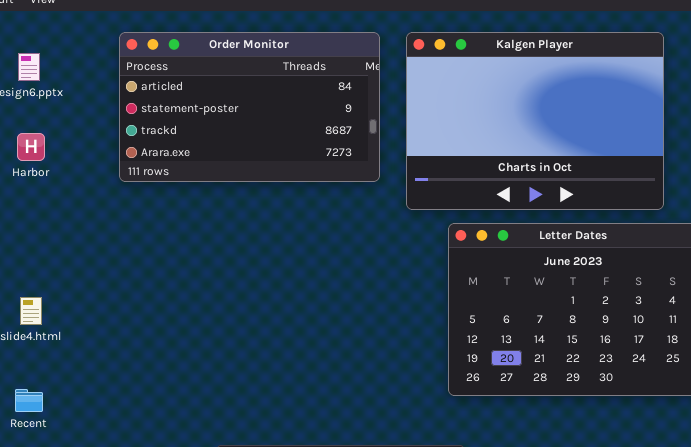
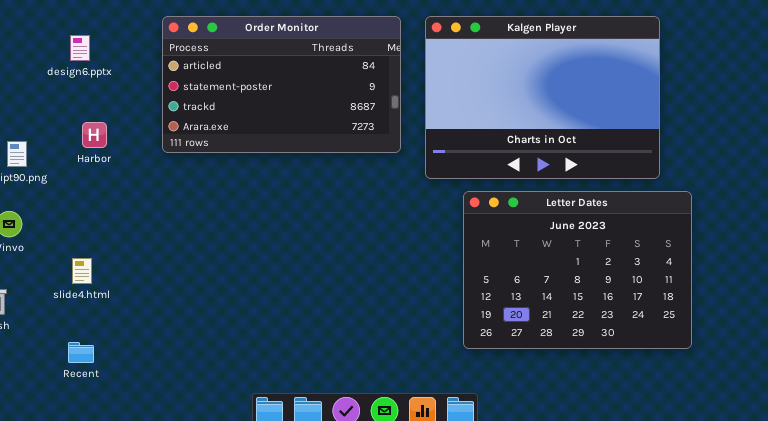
Harbor: [17,133,45,161] -> [82,122,107,148], moved

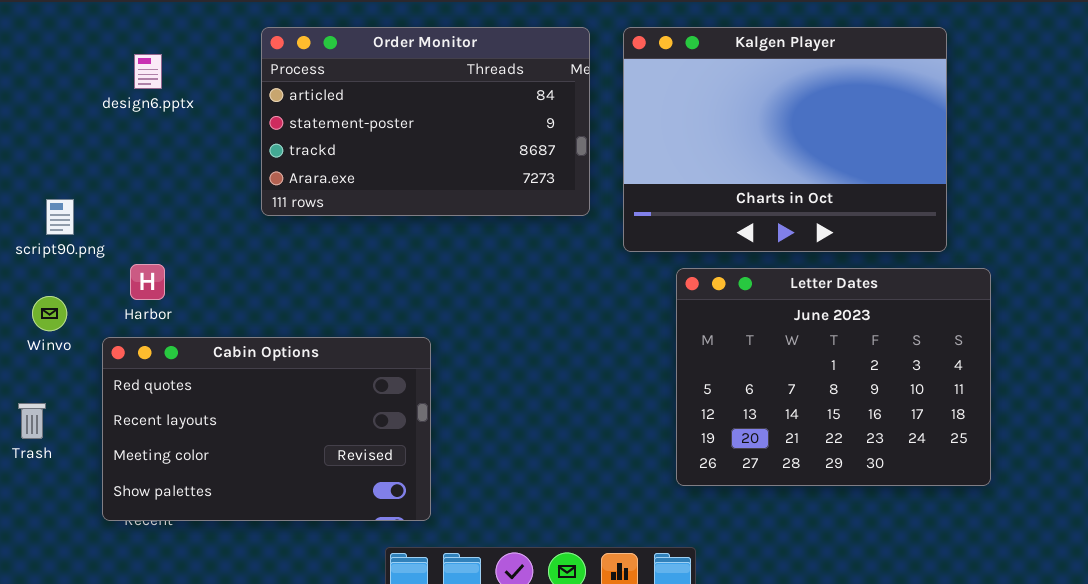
Harbor: [82,122,107,148] -> [130,264,165,300], moved
Cabin Options: none -> [102,337,431,521], opened

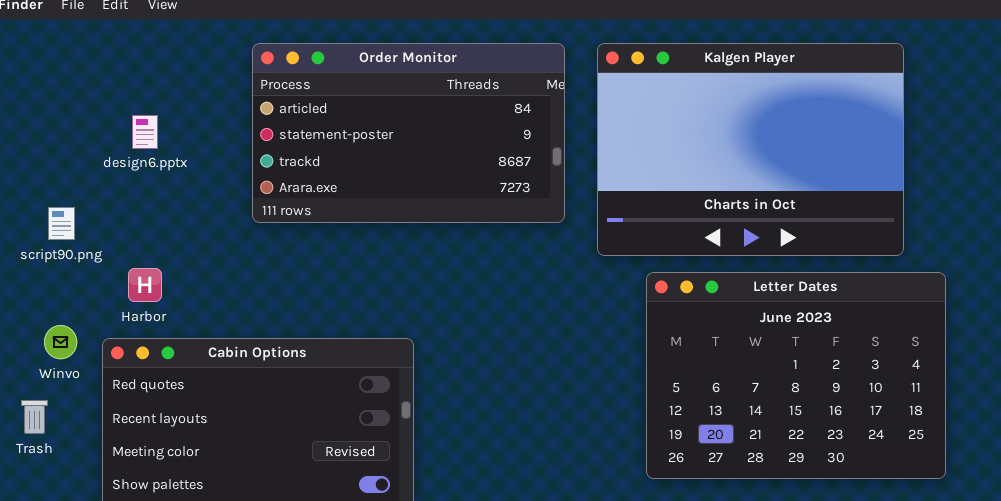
design6.pptx: [134,54,162,89] -> [132,115,158,149], moved
Winvo: [32,296,67,331] -> [44,325,77,359], moved

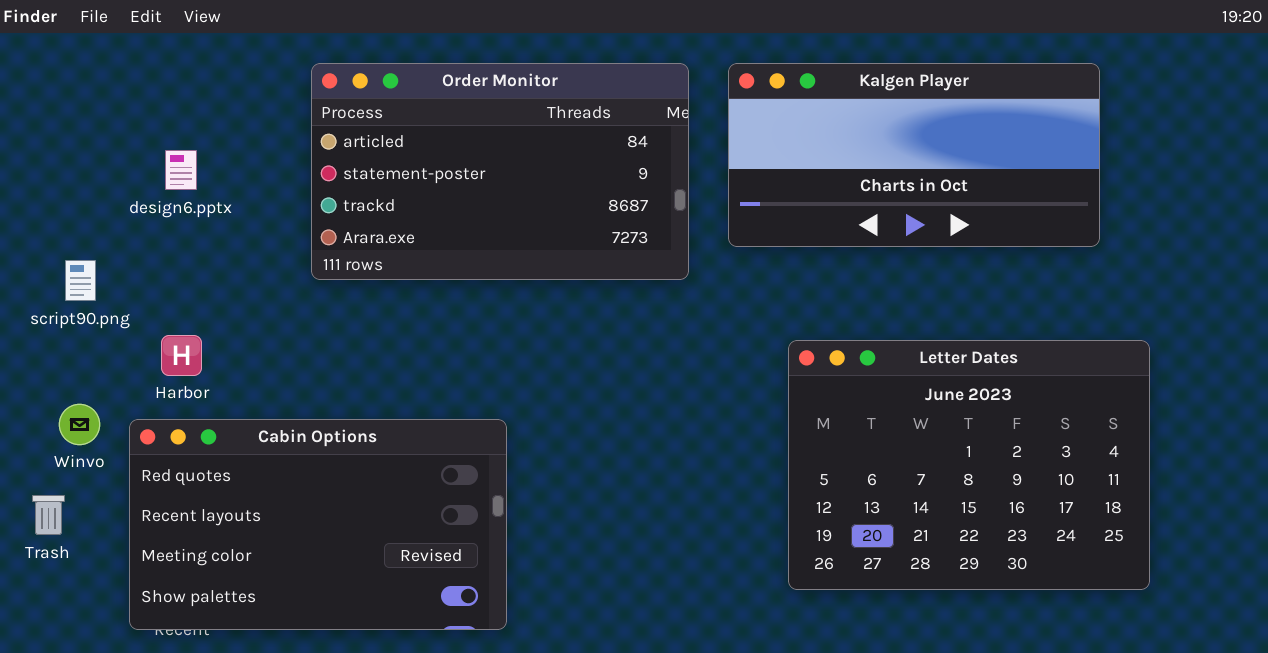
Kalgen Player: [597,43,904,256] -> [728,63,1100,247], resized

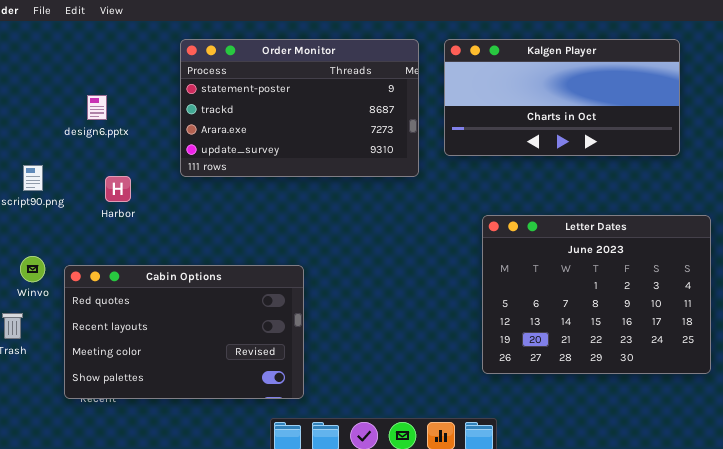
Order Monitor: [311,63,689,280] -> [180,39,419,177], scrolled down 1 row
Harbor: [161,335,202,376] -> [105,176,131,202], moved

